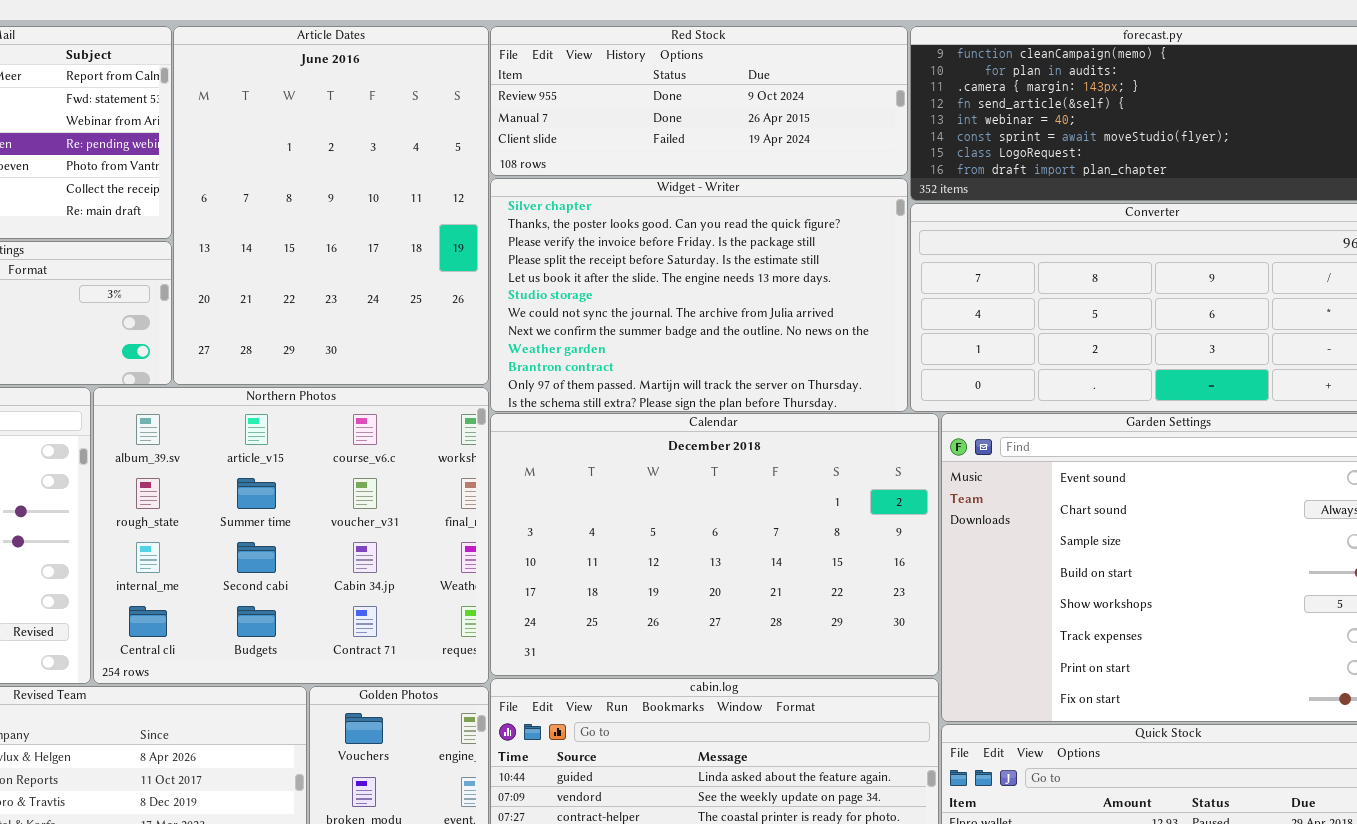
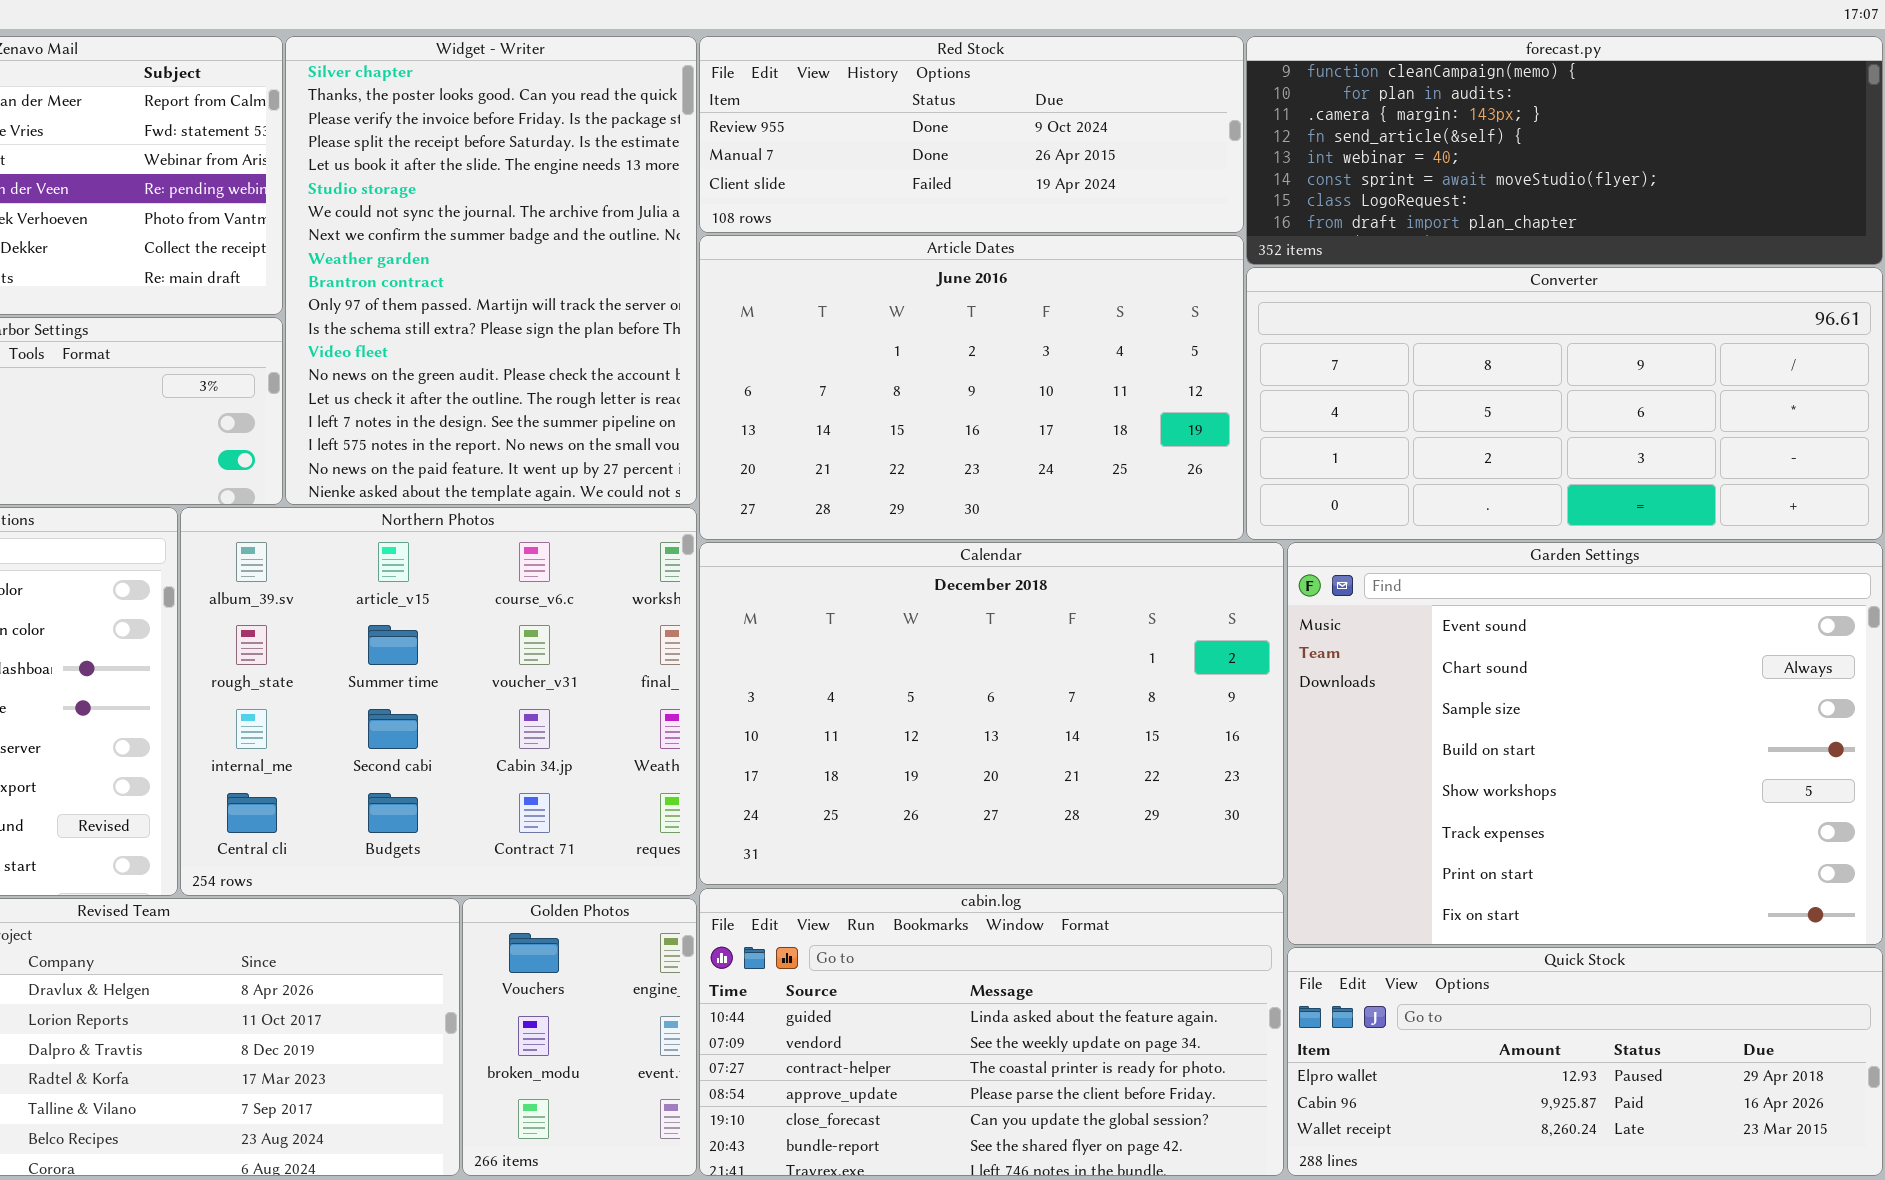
Article Dates: [173,26,489,385] -> [699,235,1244,540], moved, resized
Widget - Writer: [490,178,908,412] -> [285,36,697,505], moved, resized

